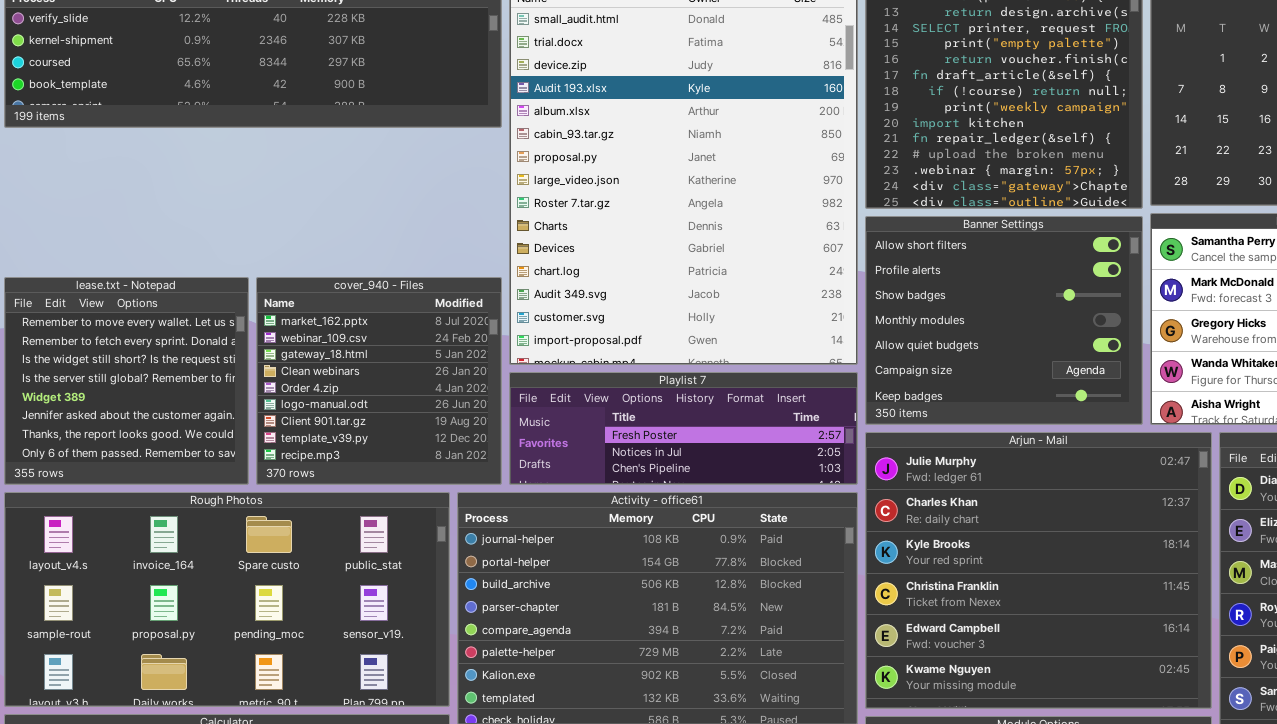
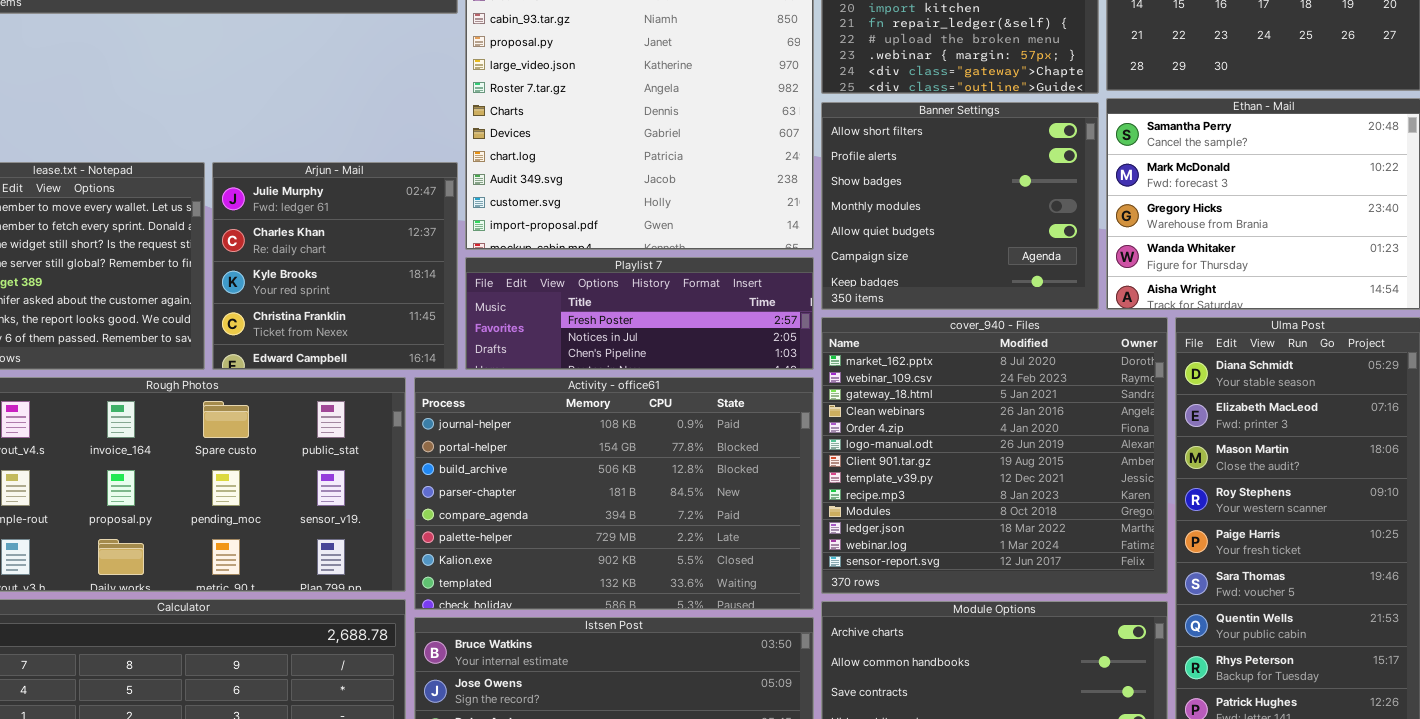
cover_940 - Files: [256,277,502,485] -> [821,317,1168,594], moved, resized
Arjun - Mail: [865,432,1212,709] -> [212,162,458,370], moved, resized

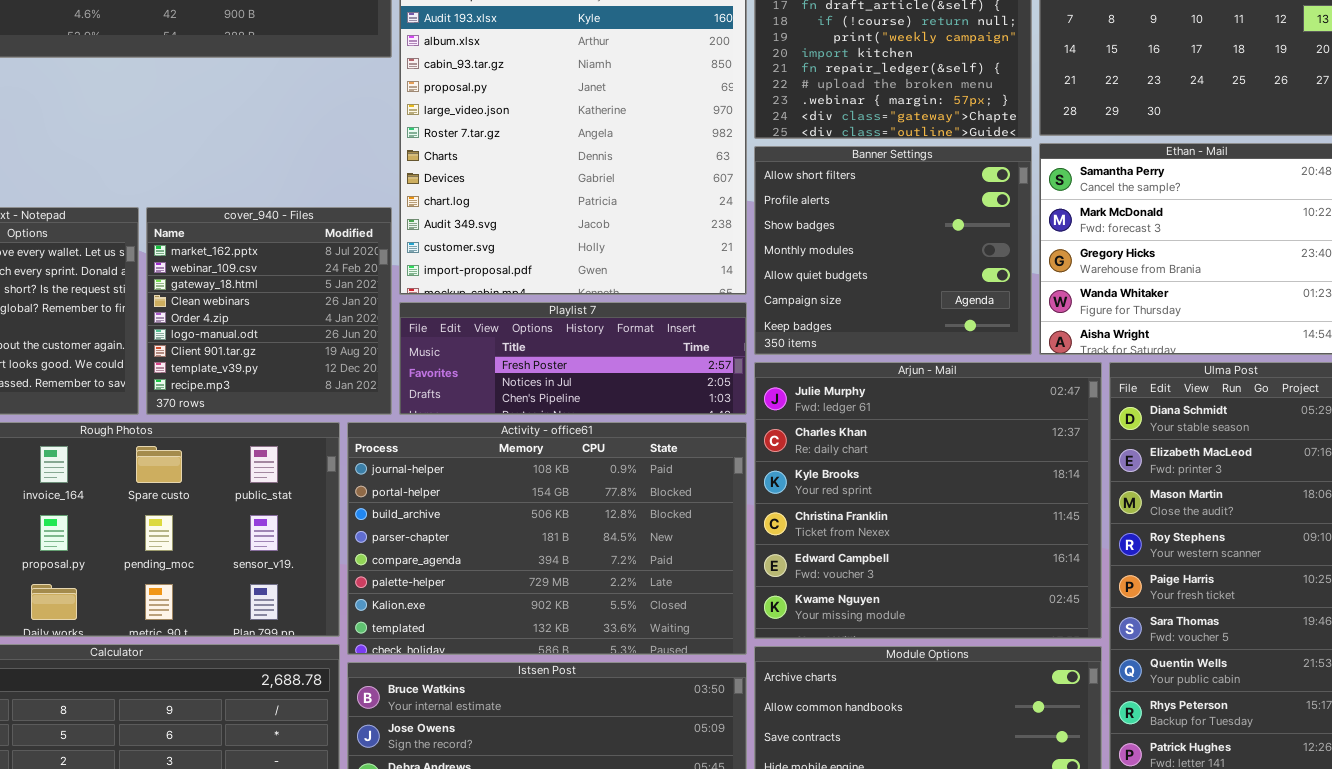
Arjun - Mail: [212,162,458,370] -> [754,362,1102,639], moved, resized
cover_940 - Files: [821,317,1168,594] -> [146,207,392,415], moved, resized

